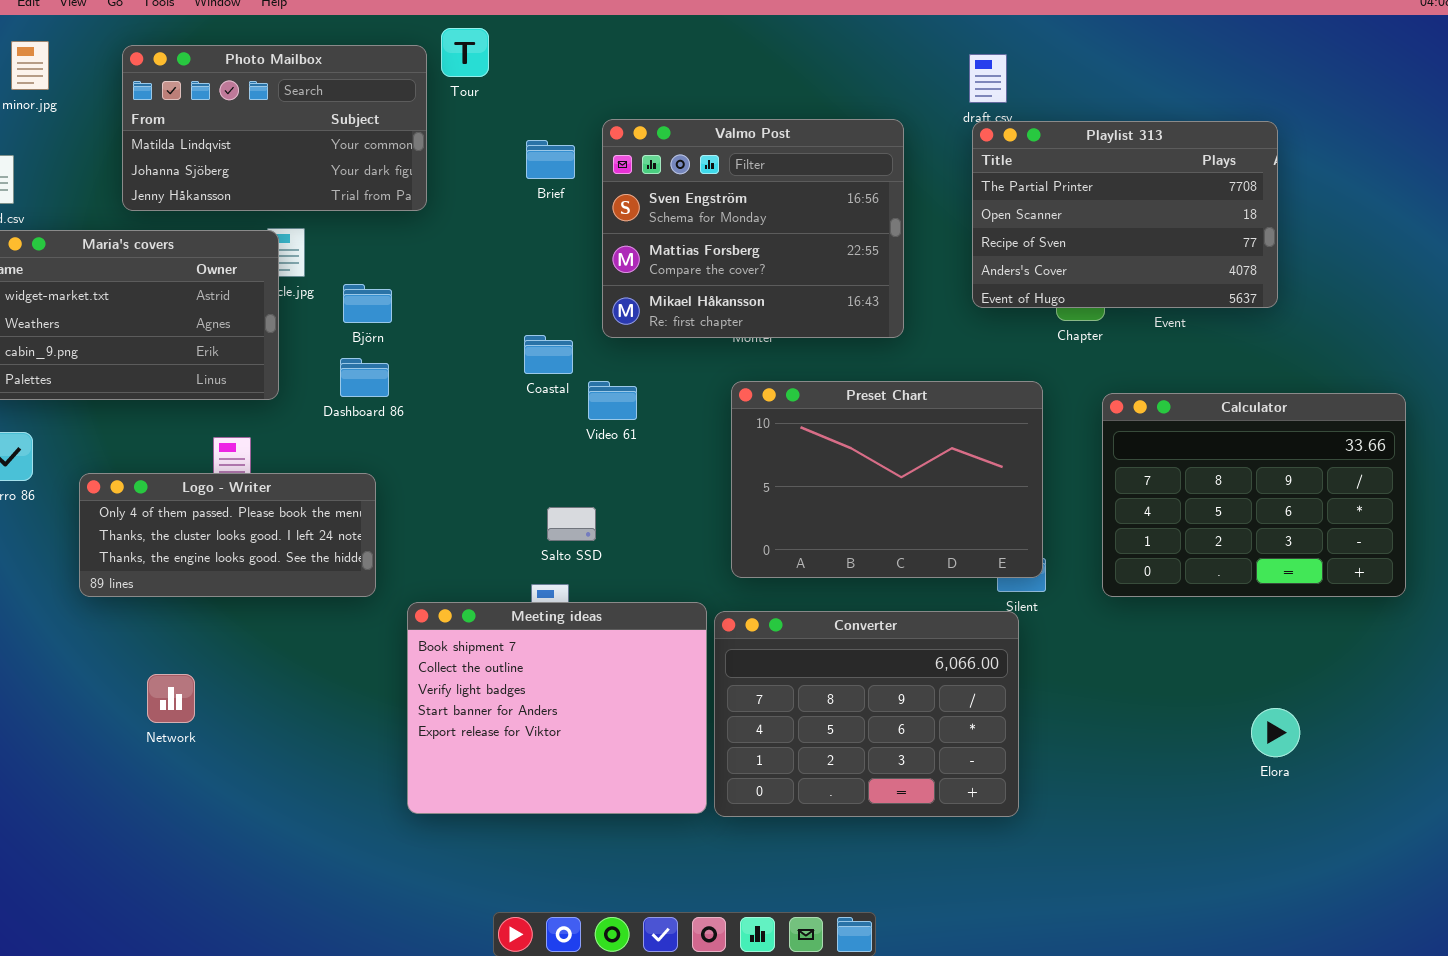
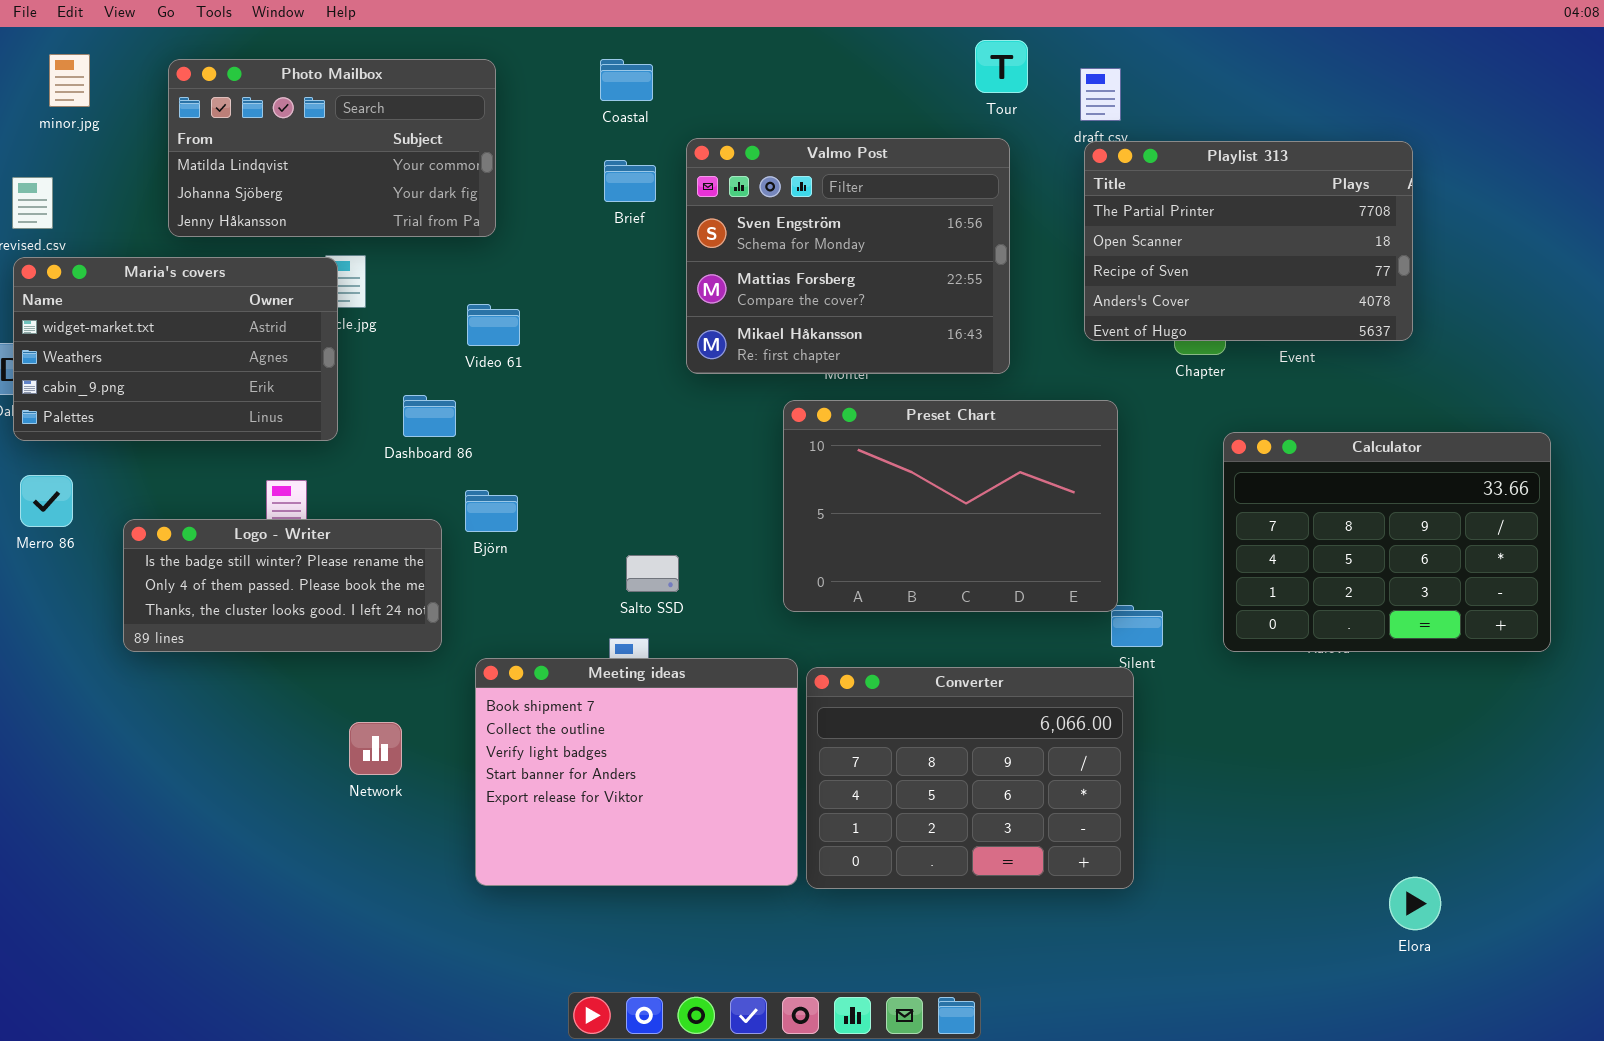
Tour: [441,28,489,77] -> [975,40,1028,93], moved
Björn: [343,284,392,323] -> [465,490,518,532], moved
Coastal: [524,335,573,374] -> [600,59,653,101], moved
Video 61: [588,381,637,420] -> [467,304,520,346], moved
Preset Chart: [731,381,1043,578] -> [783,400,1118,612], moved
Logo - Writer: [79,473,376,597] -> [123,519,442,652], scrolled up 1 row
Network: [147,674,195,723] -> [349,722,402,775], moved
Elora: [1251,708,1300,757] -> [1389,877,1441,930], moved

